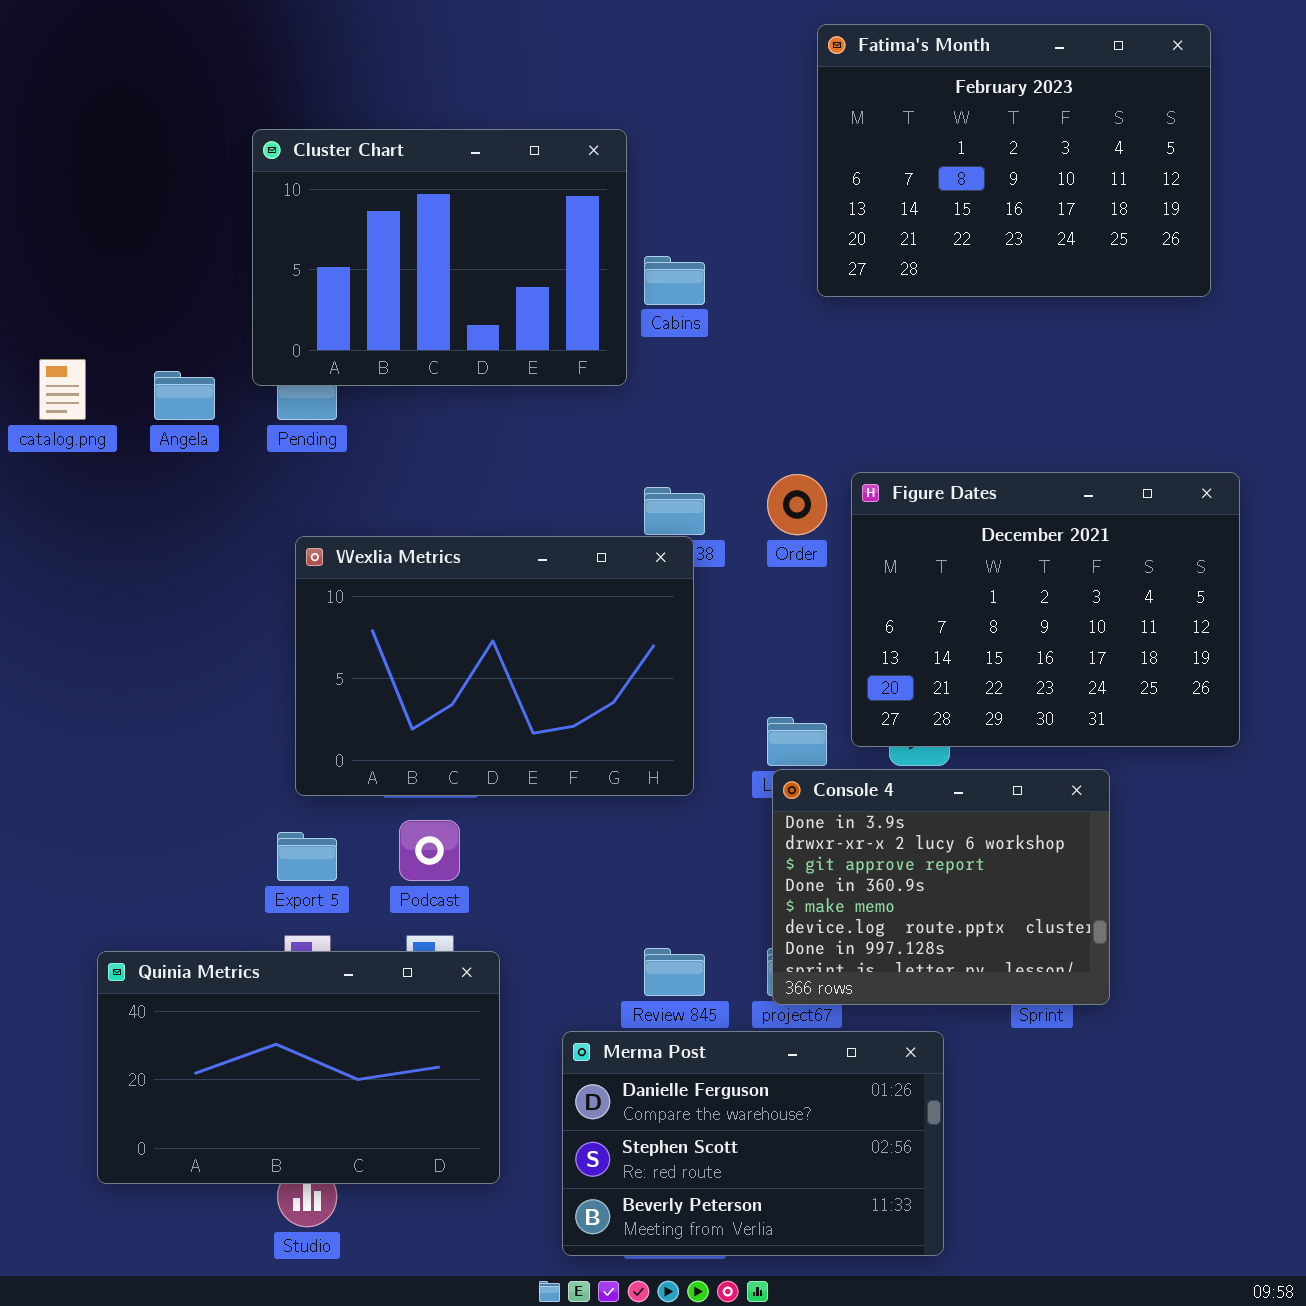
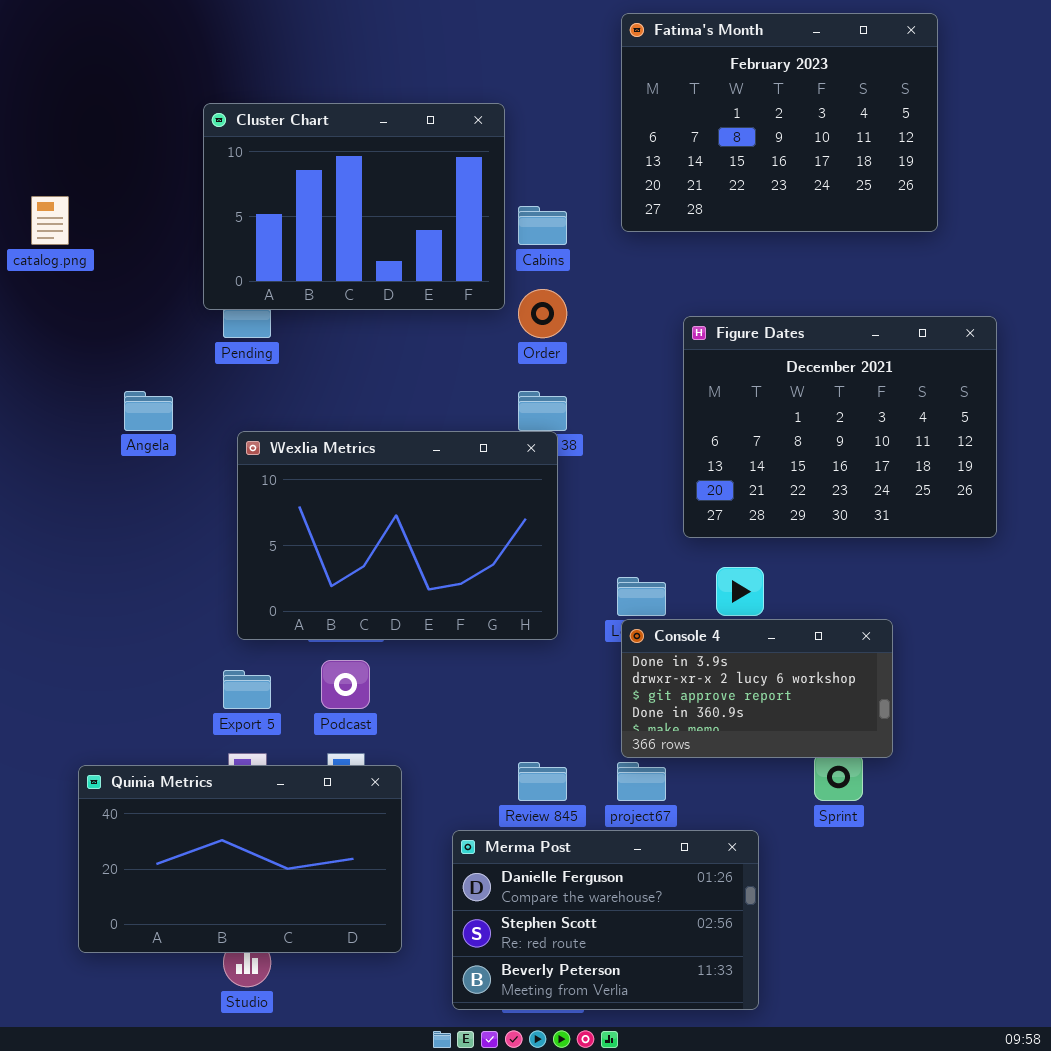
Fatima's Month: [817,24,1211,297] -> [621,13,938,232], moved
catalog.png: [39,359,86,420] -> [31,196,69,245], moved
Angela: [154,371,215,420] -> [124,391,173,431], moved
Figure Dates: [851,472,1240,747] -> [683,316,997,538], moved
Order: [767,474,827,535] -> [518,289,567,338], moved
Console 4: [772,769,1110,1005] -> [621,619,893,758], resized

